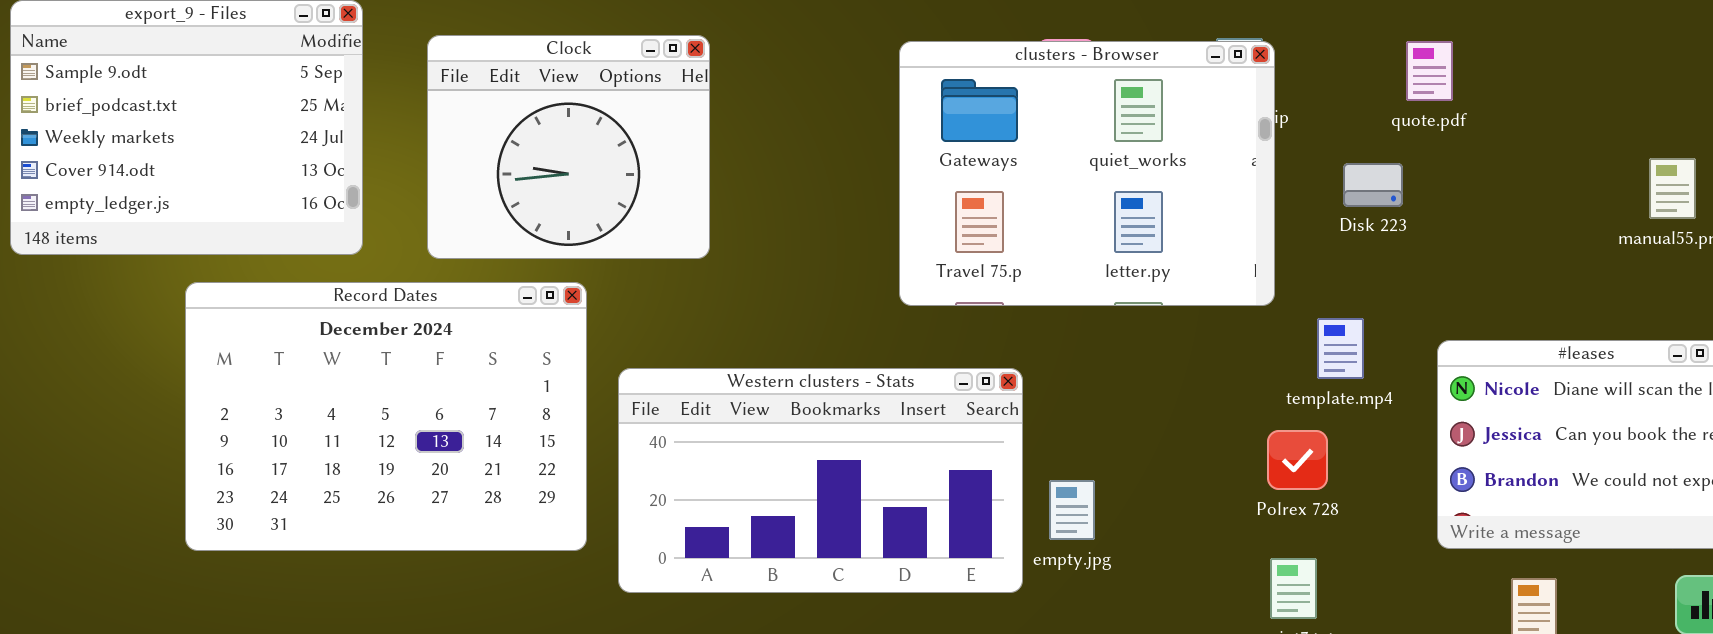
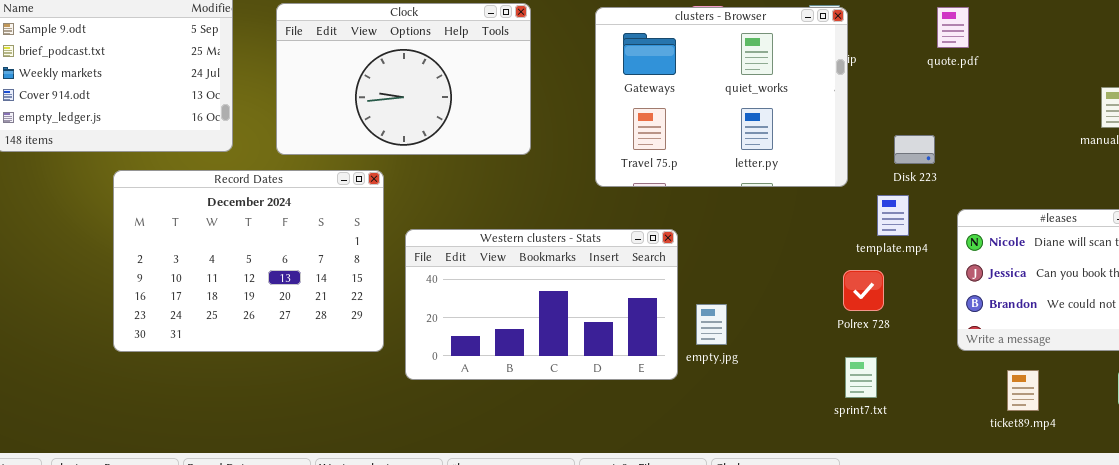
Clock: [427,35,710,259] -> [276,3,531,155], resized
Disk 223: [1343,163,1403,207] -> [894,135,935,164], moved

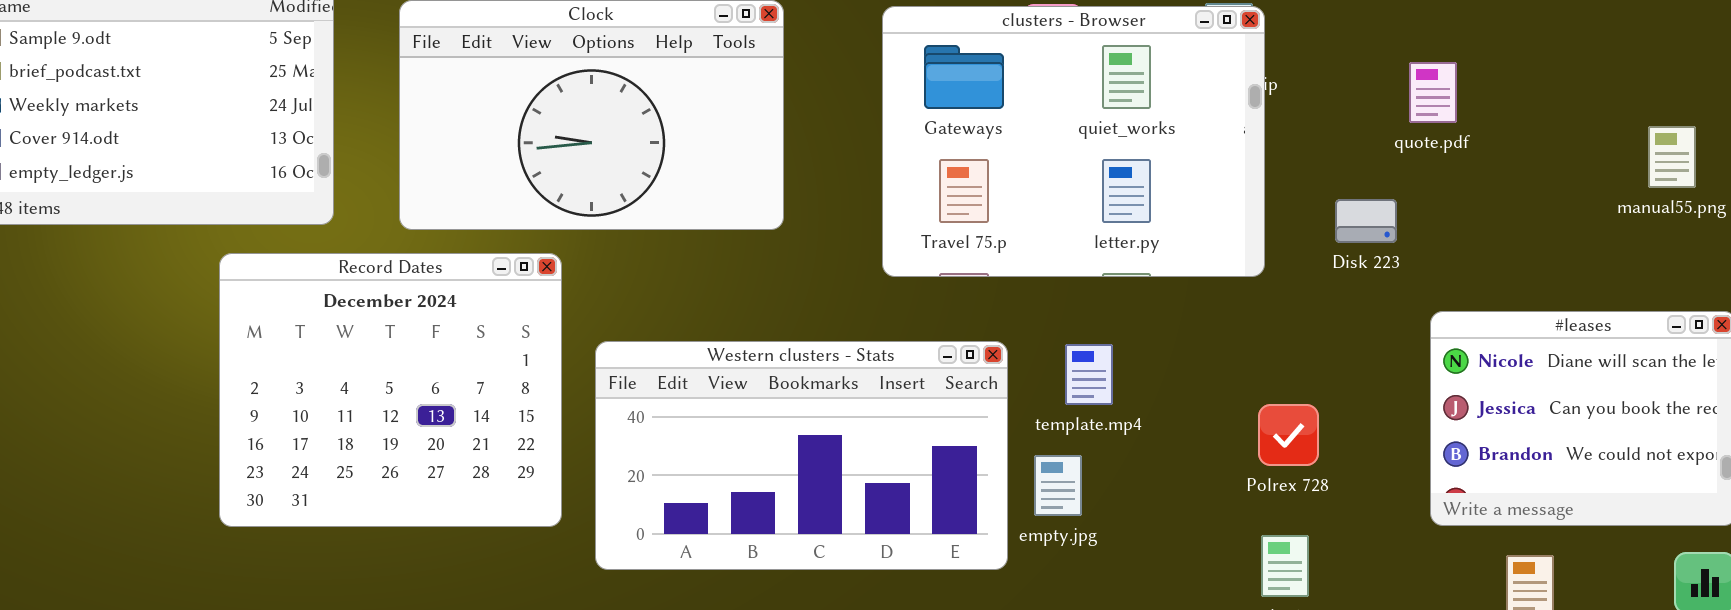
quote.pdf: [937,7,969,48] -> [1409,62,1457,123], moved
Record Dates: [113,170,384,352] -> [219,253,562,527], resized
template.mp4: [877,195,909,236] -> [1065,344,1113,405], moved

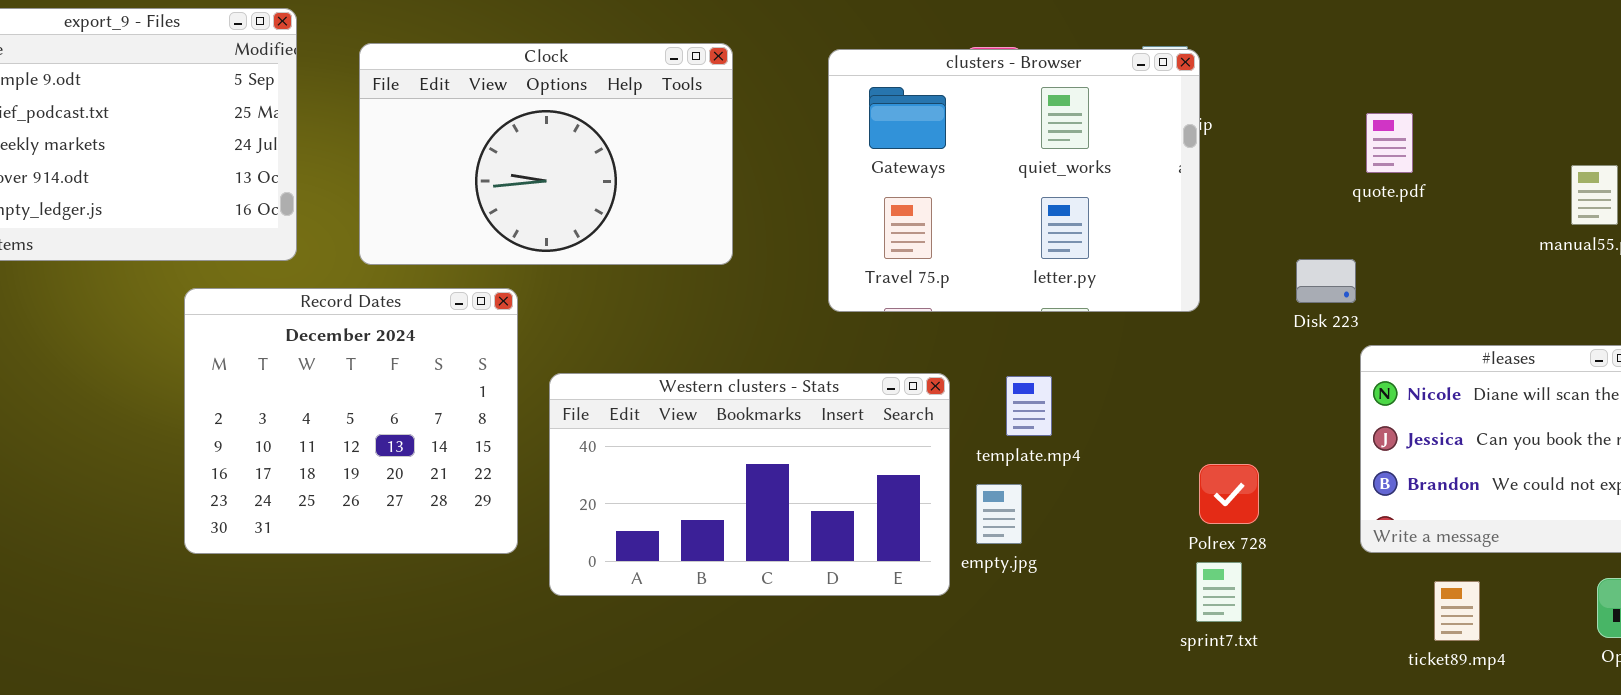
quote.pdf: [1409,62,1457,123] -> [1366,113,1413,173], moved
Disk 223: [1335,199,1397,243] -> [1296,259,1356,303], moved
Polrex 728: [1258,404,1319,466] -> [1199,464,1259,524], moved

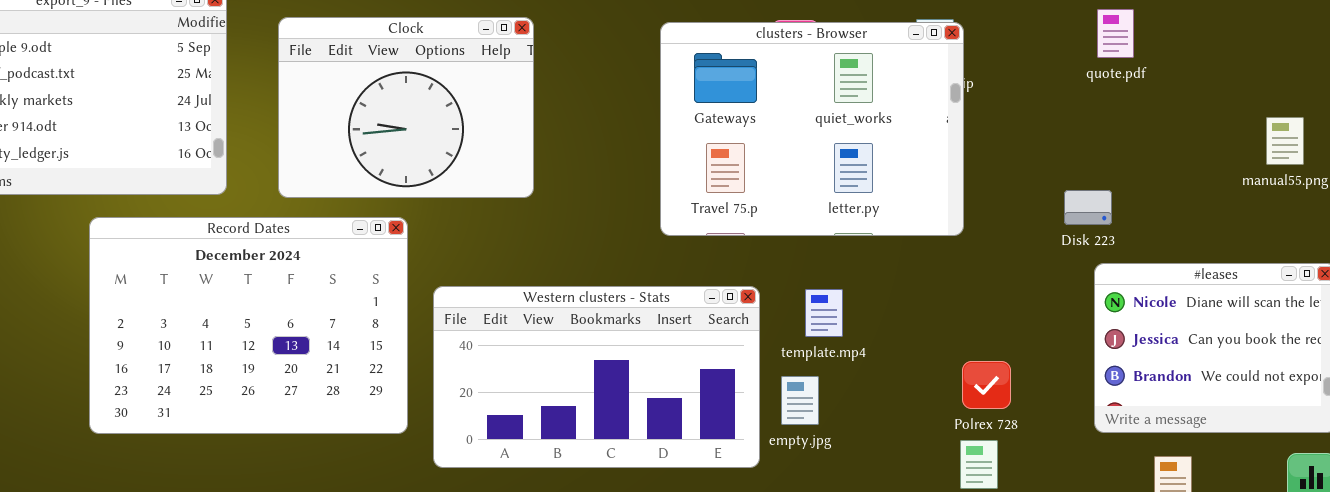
Clock: [359,43,733,265] -> [278,17,534,198], resized
quote.pdf: [1366,113,1413,173] -> [1097,9,1134,58], moved
Disk 223: [1296,259,1356,303] -> [1064,190,1112,225], moved
Record Dates: [184,288,518,554] -> [89,217,408,434], resized

